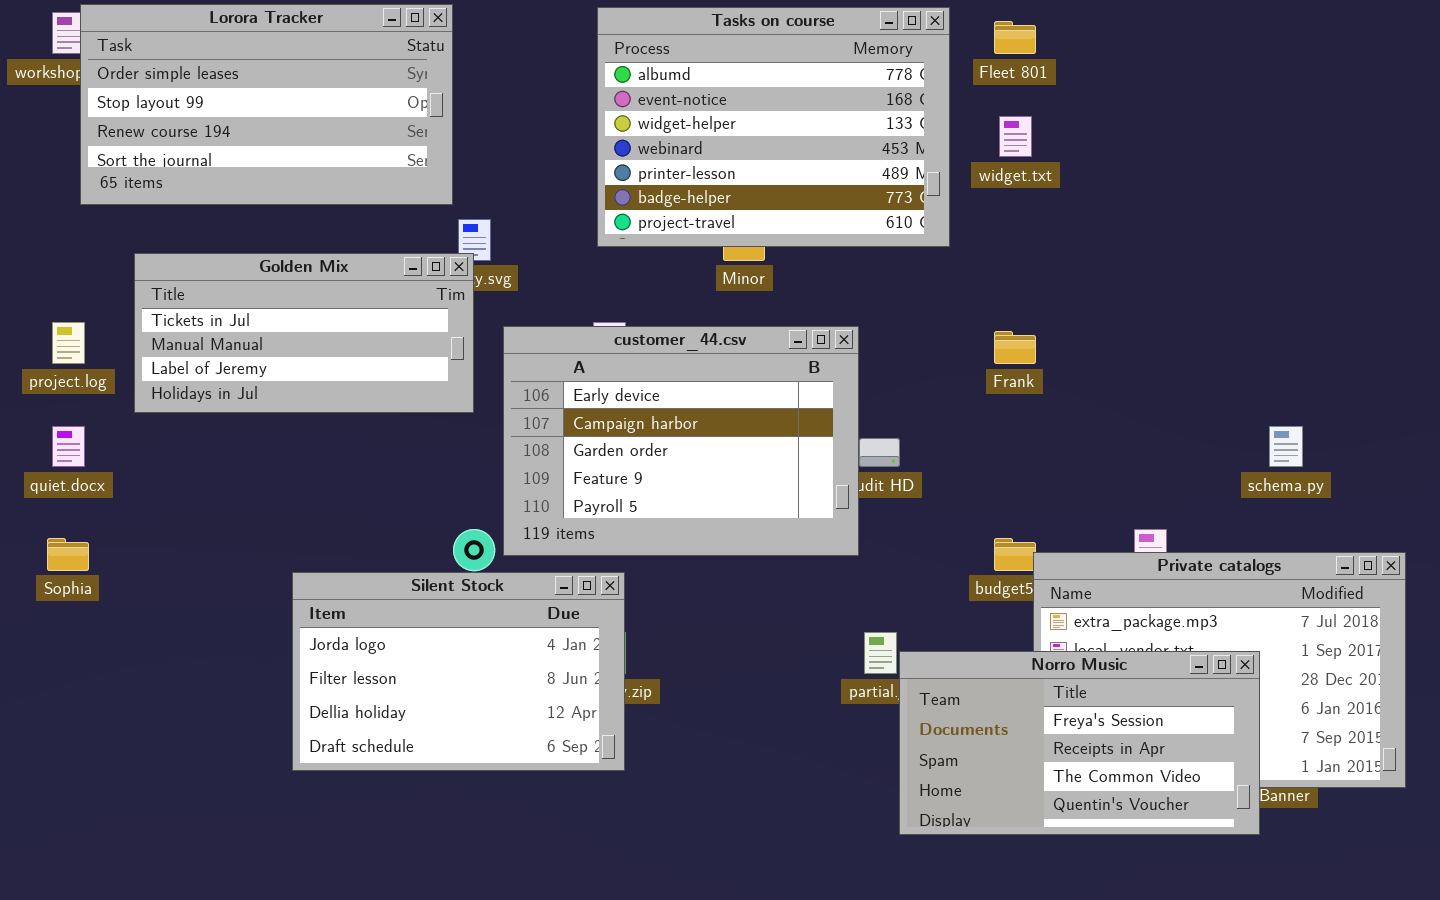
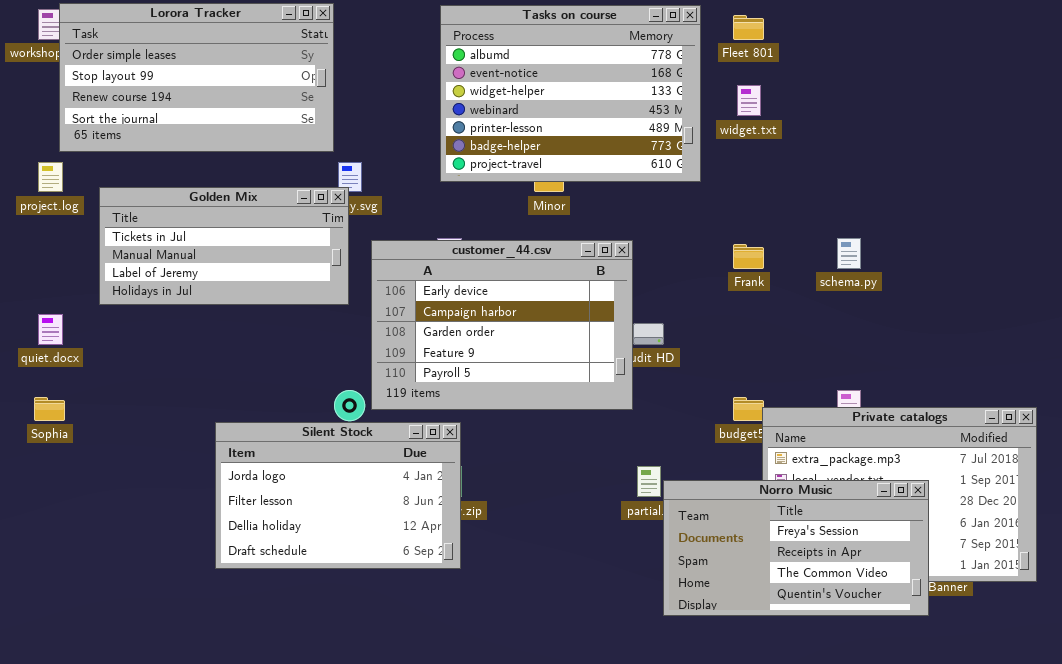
project.log: [52,322,85,364] -> [38,162,63,192], moved
schema.py: [1269,426,1303,467] -> [837,238,861,269], moved

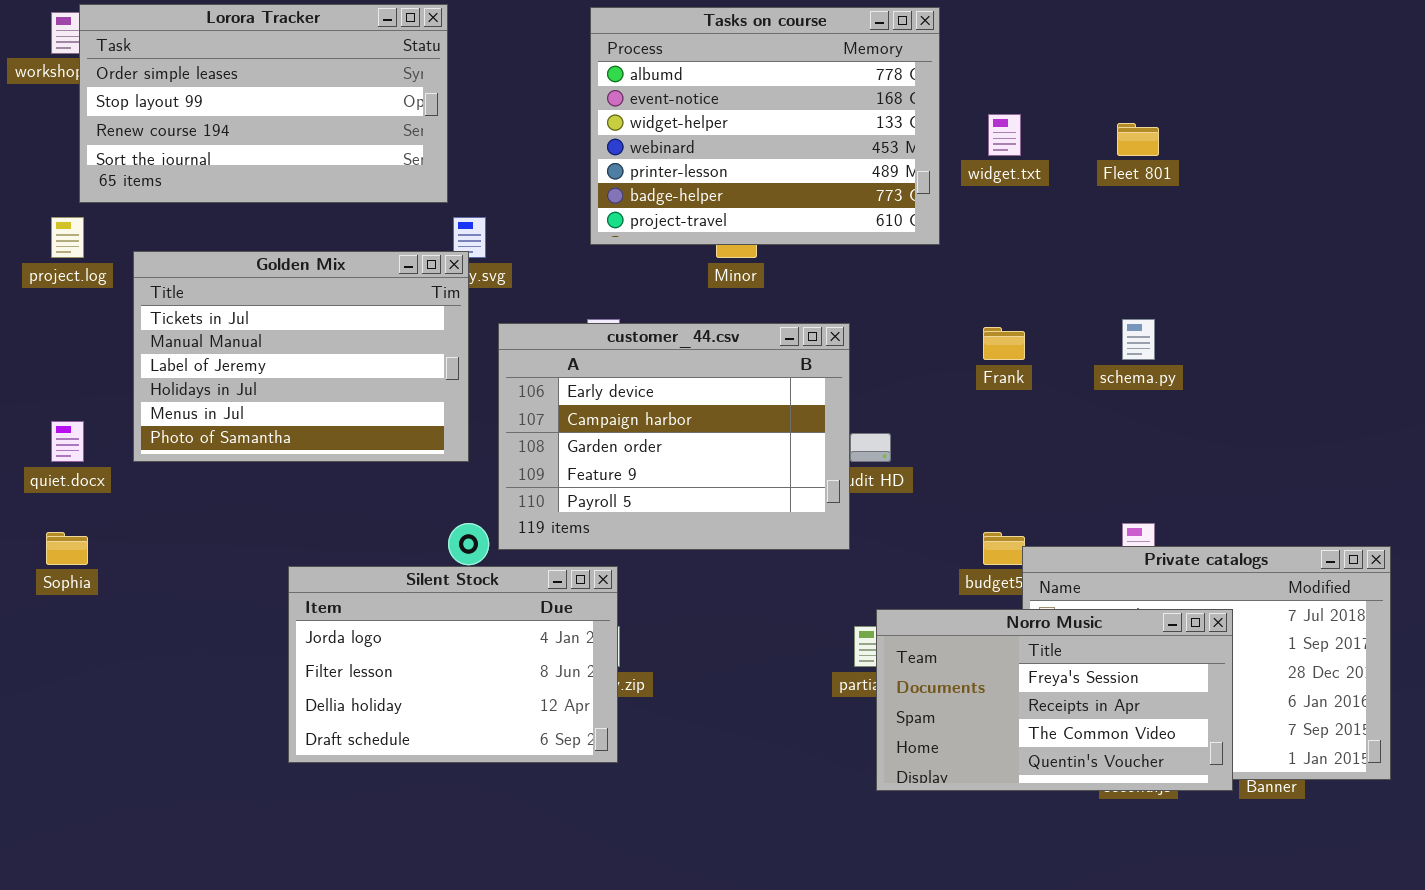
Fleet 801: [733,15,764,40] -> [1117,123,1159,156], moved
Golden Mix: [99,187,349,305] -> [133,251,469,462], resized
Norro Music: [663,480,929,616] -> [876,609,1233,791], moved

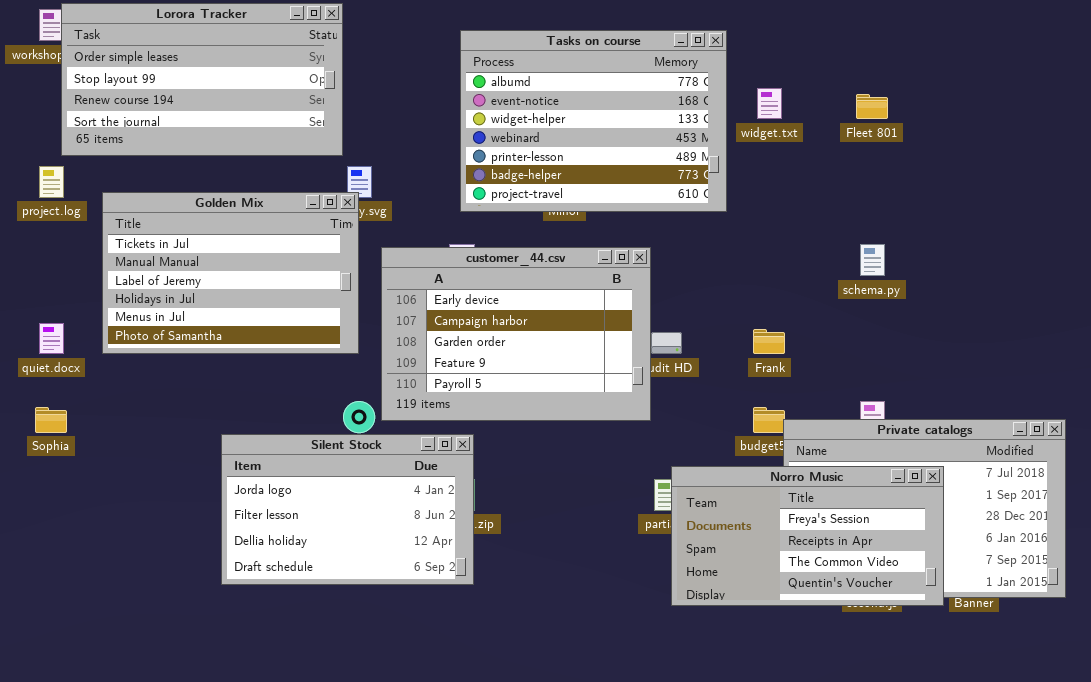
Tasks on course: [590,7,940,245] -> [460,30,727,212], moved
Frank: [983,327,1025,360] -> [753,329,785,354], moved

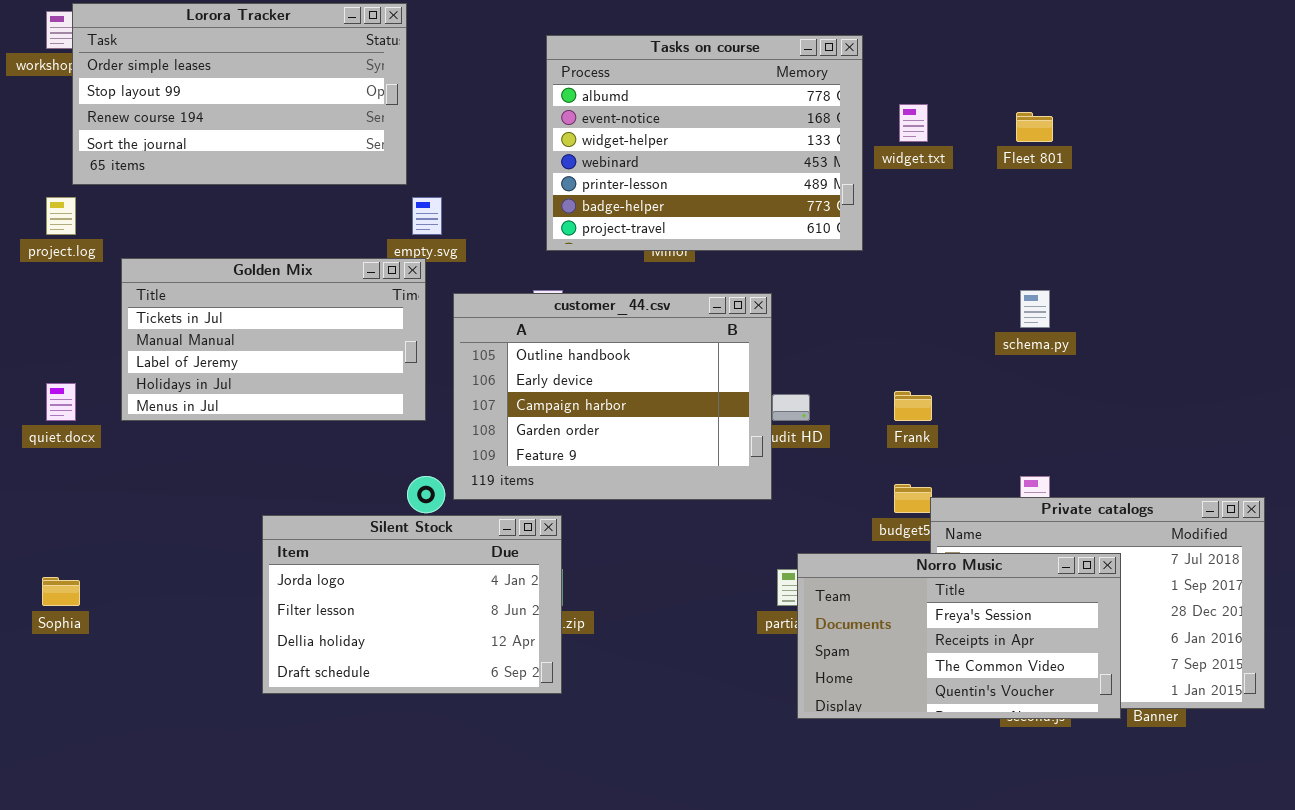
Golden Mix: [102,192,359,354] -> [121,258,426,421], resized
customer_44.csv: [381,247,651,421] -> [453,293,772,500], scrolled up 1 row
Sophia: [35,407,67,433] -> [42,577,80,606], moved

